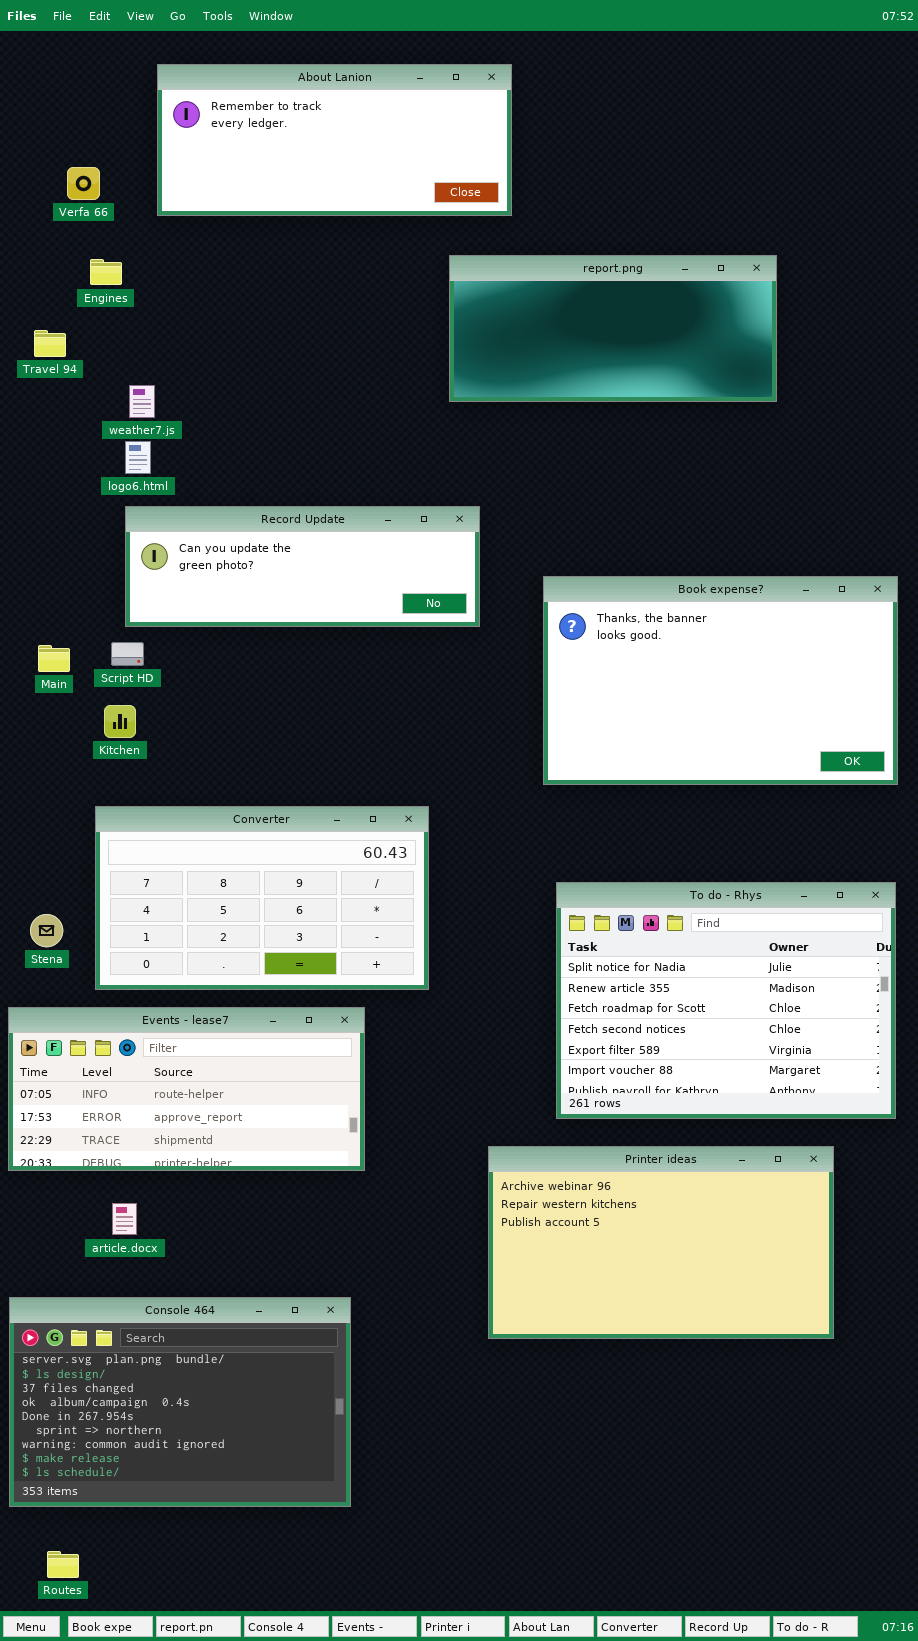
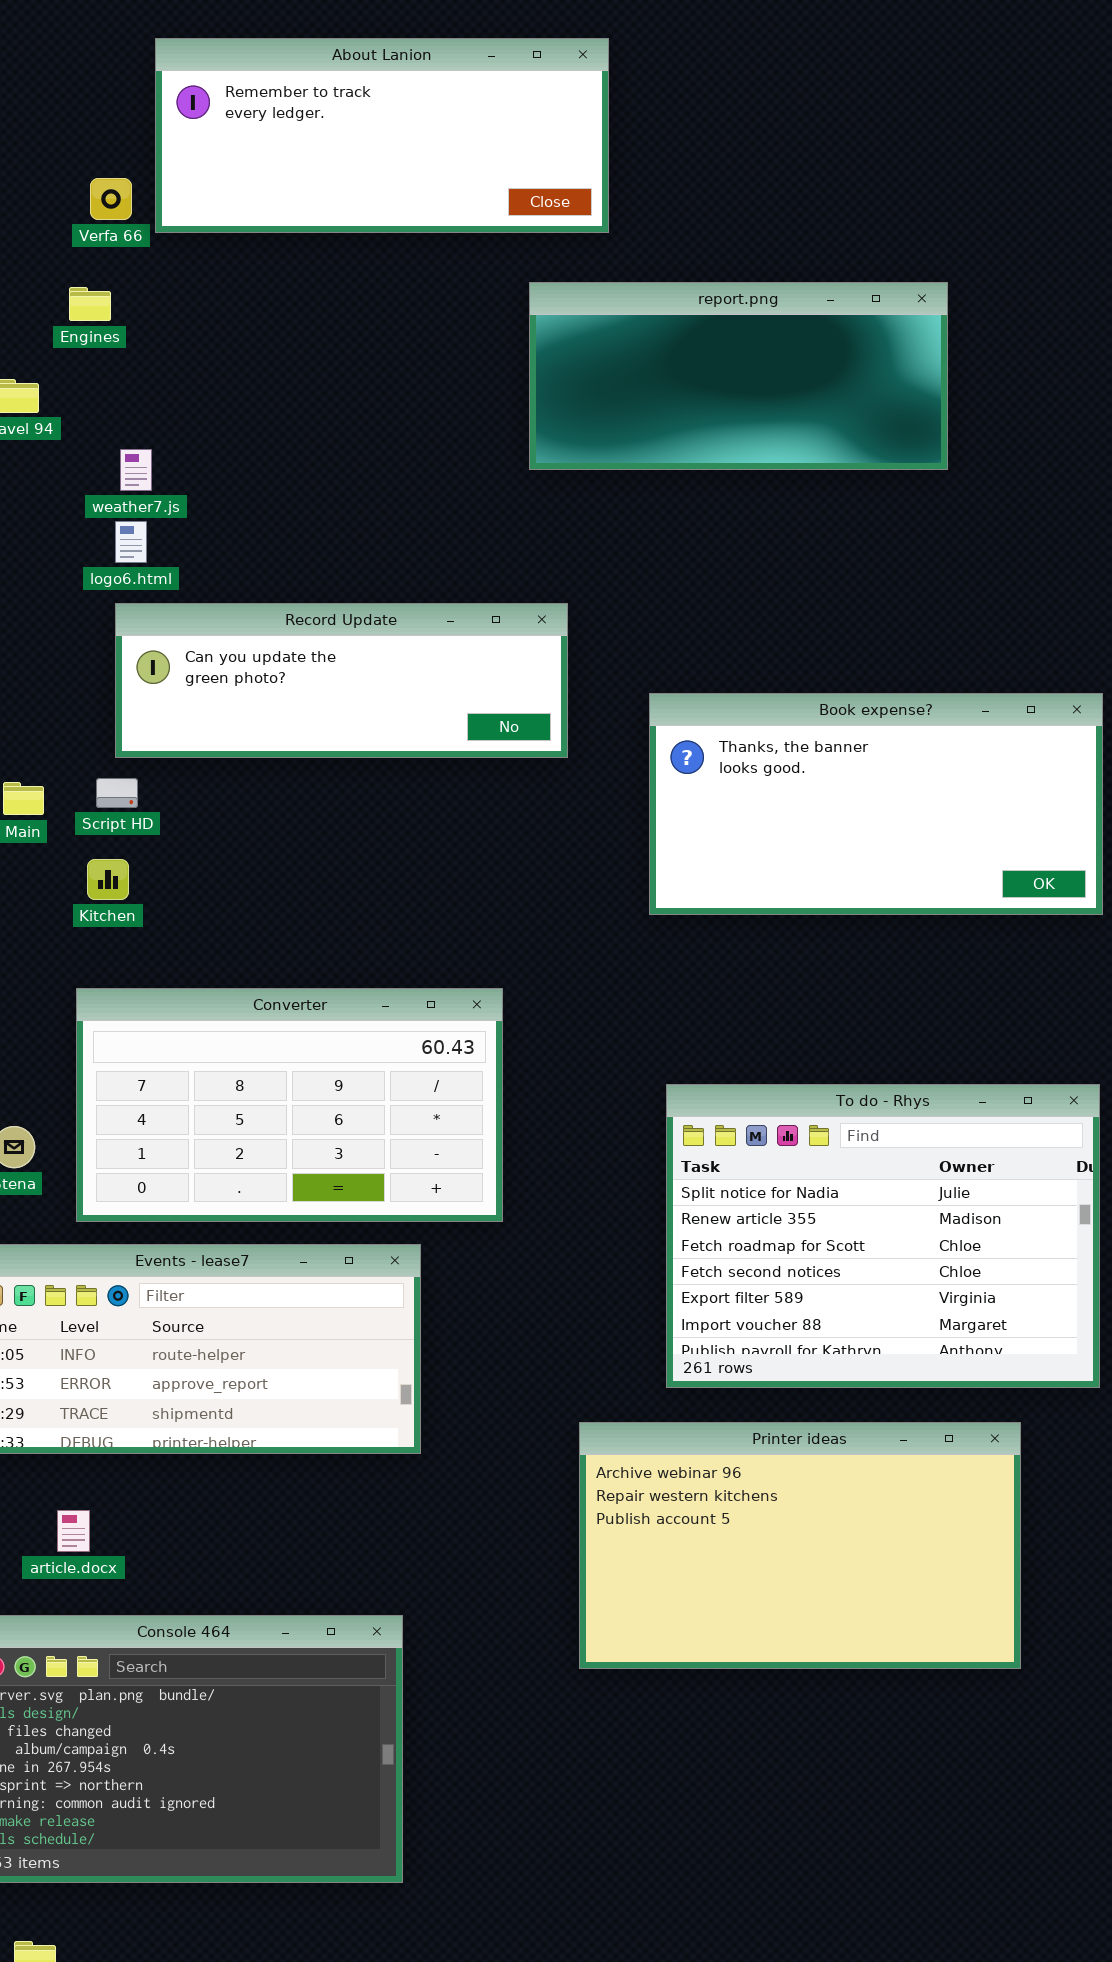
Verfa 66: [67,167,100,200] -> [90,178,132,220], moved
Book expense?: [543,576,898,785] -> [649,693,1103,915], resized
article.docx: [112,1203,137,1235] -> [57,1510,90,1552], moved

